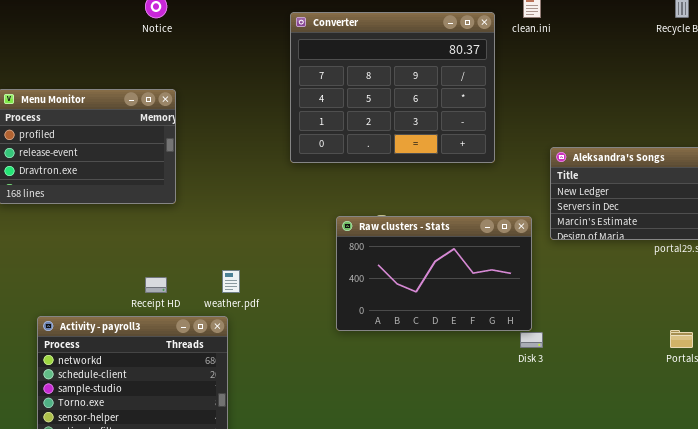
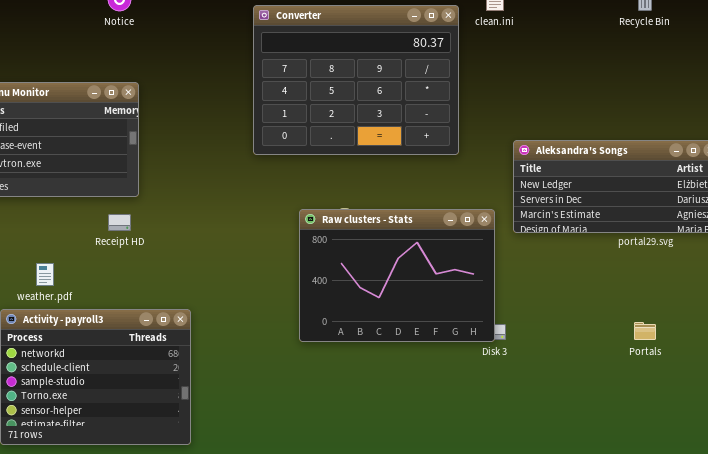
Raw clusters - Stats: [336,216,532,331] -> [299,209,495,342], resized
weather.pdf: [222,270,240,293] -> [36,263,54,286], moved
Receipt HD: [145,277,167,293] -> [108,214,131,231], moved

